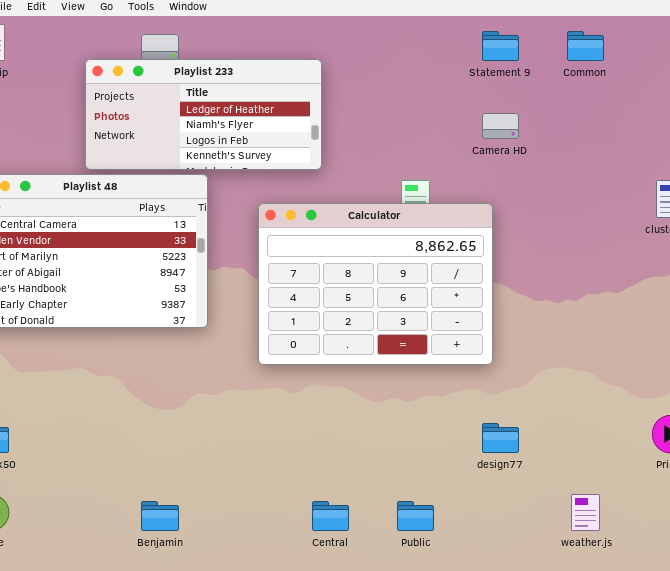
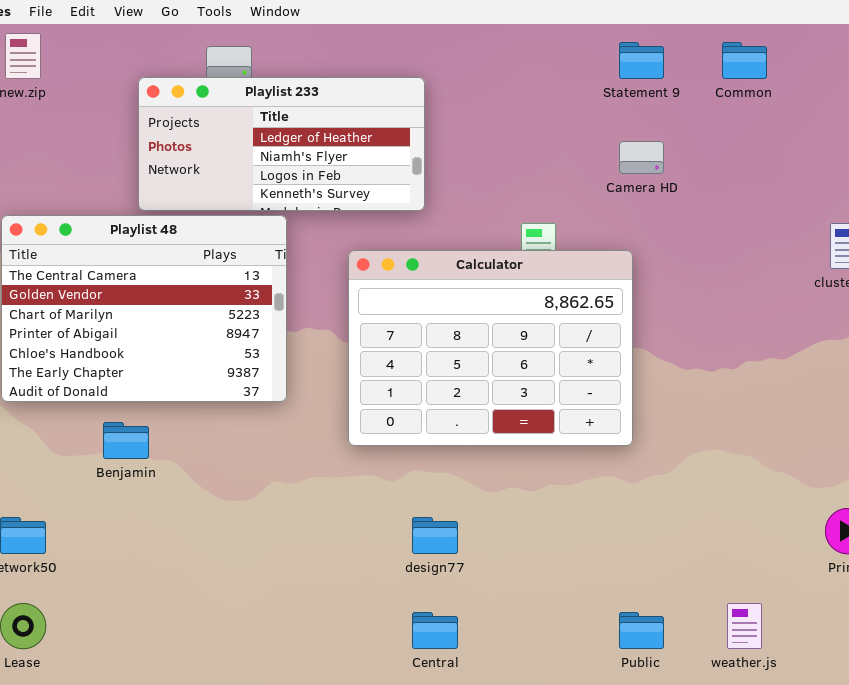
design77: [482,423,519,453] -> [412,517,458,554], moved
Benjamin: [141,501,179,531] -> [103,422,149,459], moved
Public: [397,501,434,531] -> [619,612,664,649], moved

